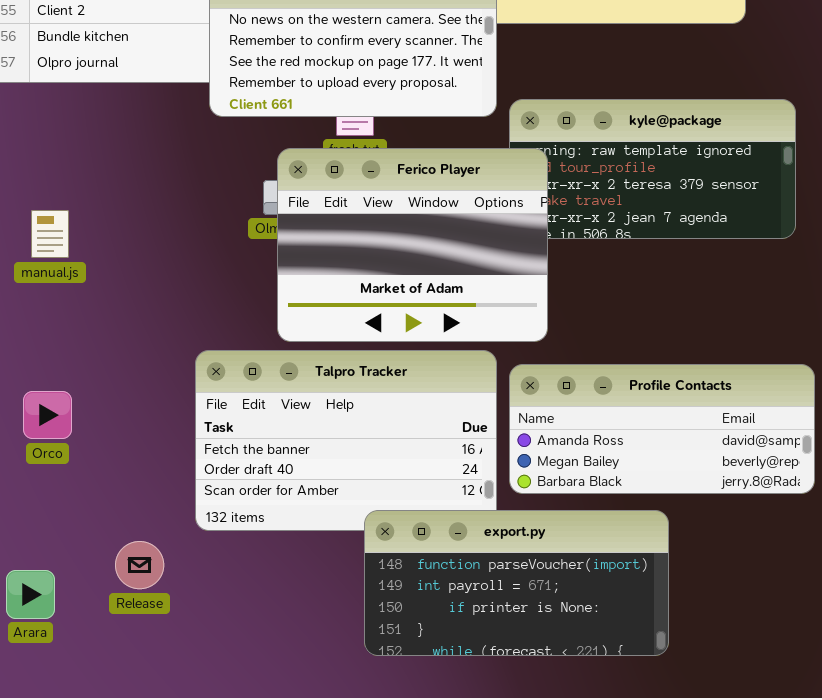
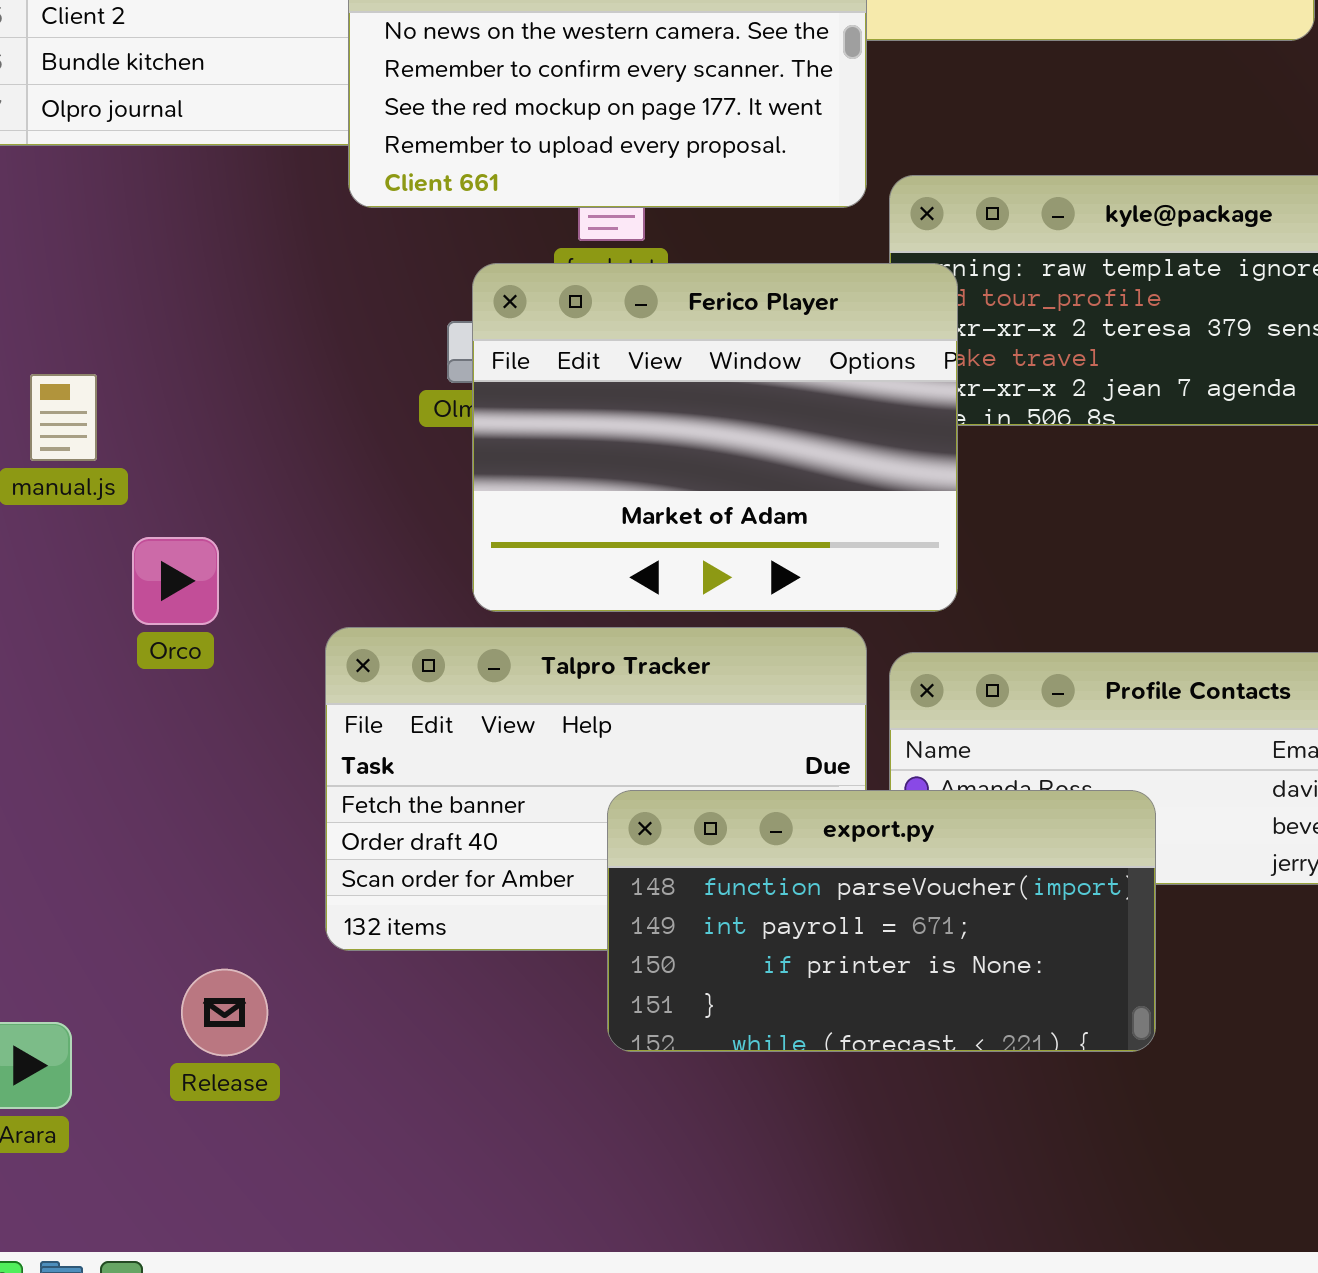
Orco: [23,391,72,439] -> [132,537,219,625], moved
export.py: [364,510,669,656] -> [607,790,1156,1052], moved

